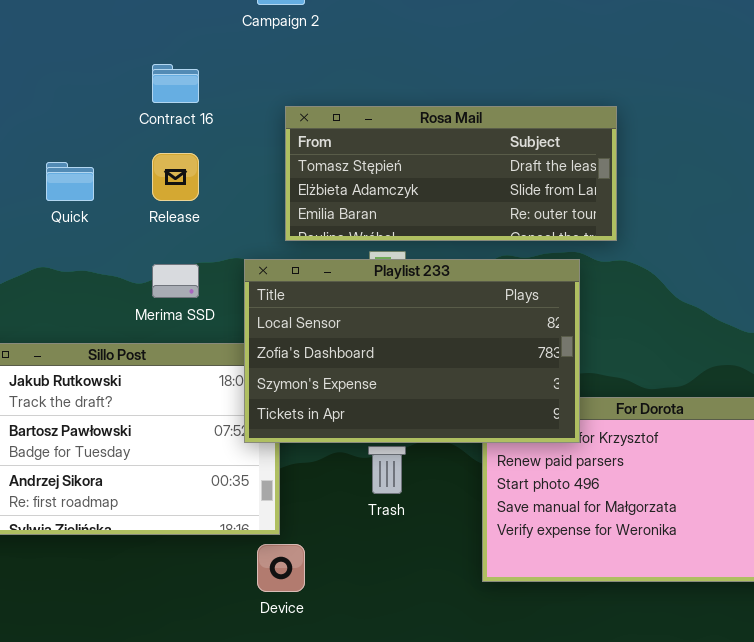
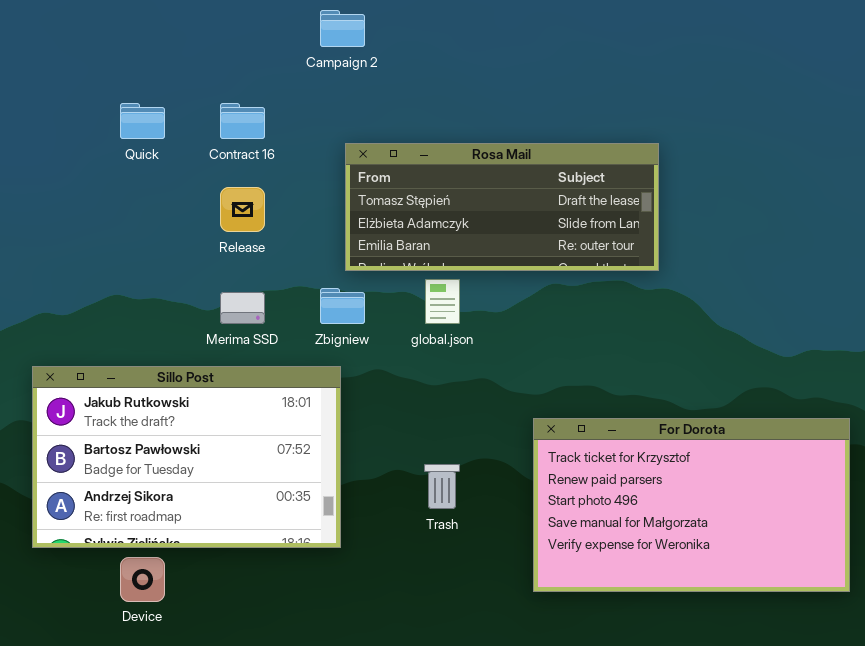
Quick: [46,162,94,201] -> [120,103,165,139], moved
Playlist 233: [244,259,580,443] -> none, closed
Device: [257,544,305,592] -> [120,557,165,602], moved

